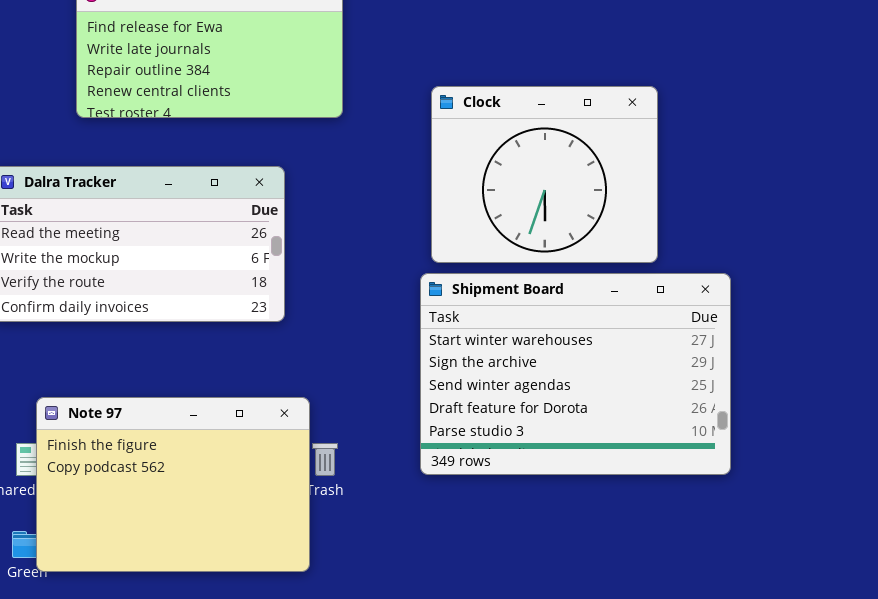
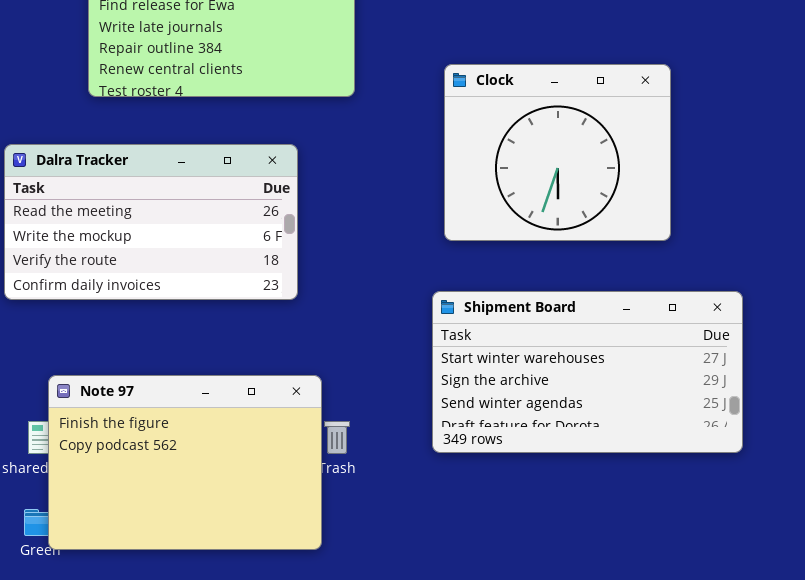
Shipment Board: [420,273,731,475] -> [432,291,743,453], resized

